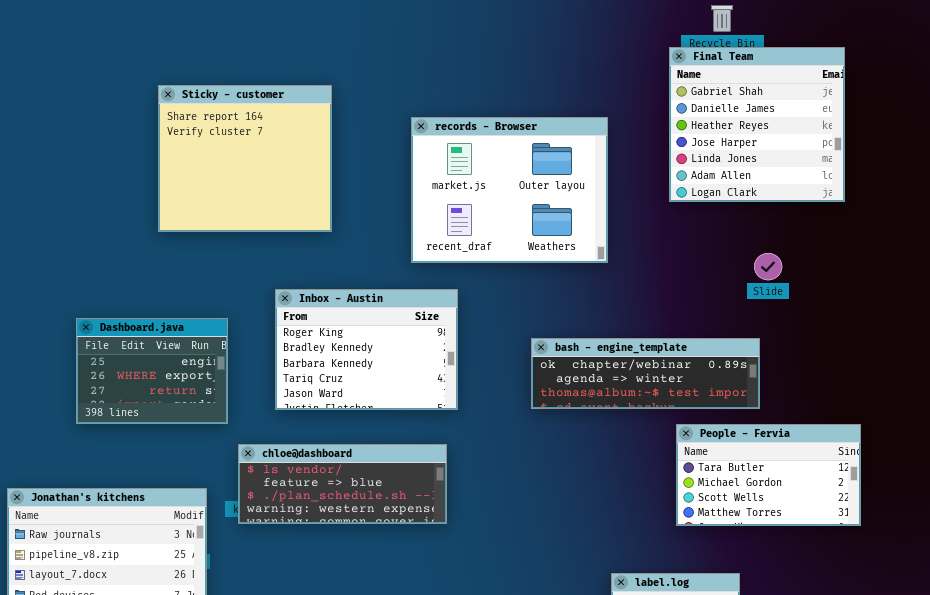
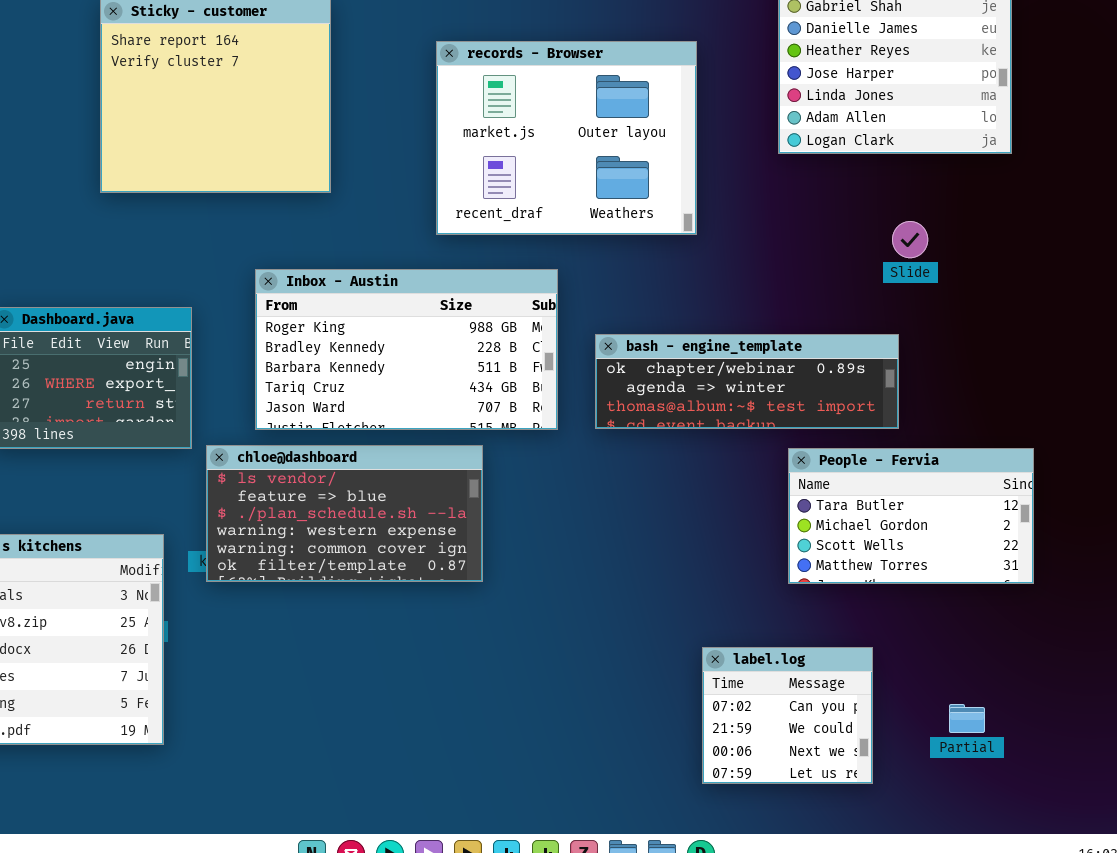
Inbox - Austin: [275,289,458,410] -> [255,269,558,430], resized
chloe@dashboard: [238,444,447,524] -> [206,445,483,582], resized

